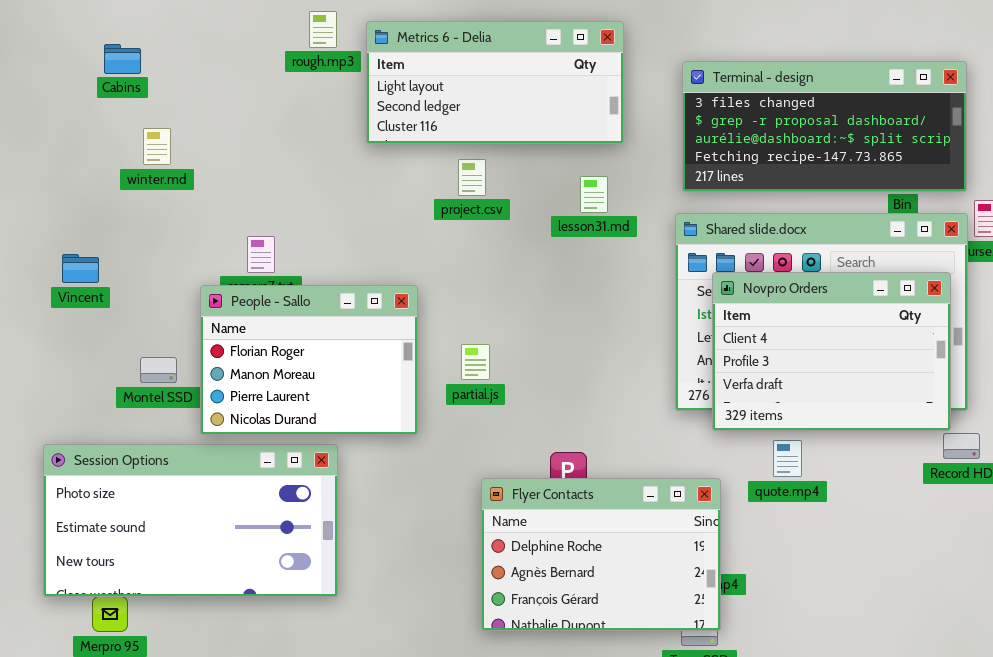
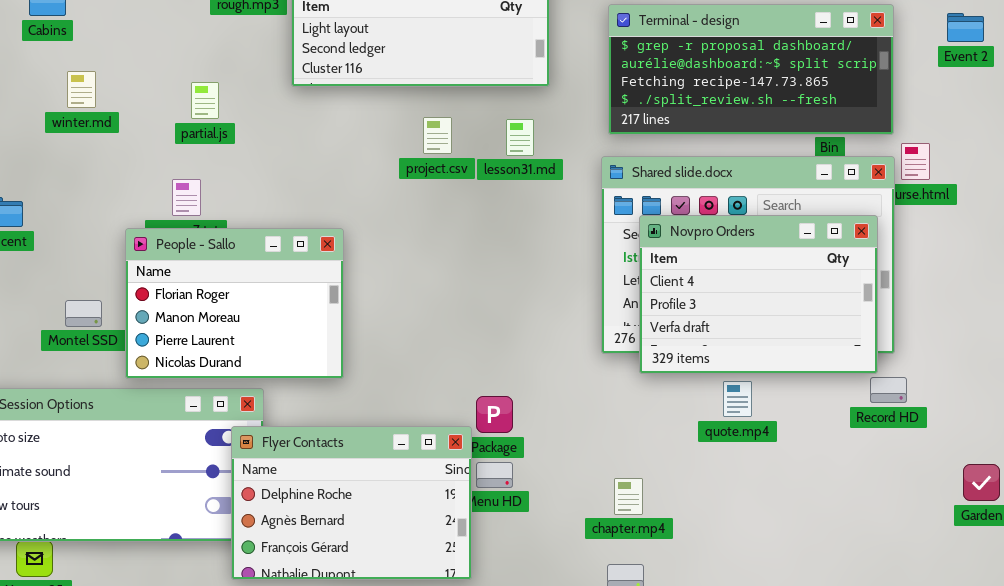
Terminal - design: [682,61,967,192] -> [608,4,894,135], scrolled down 1 row
project.csv: [458,159,486,196] -> [423,117,452,154], moved
partial.js: [461,344,490,380] -> [191,82,219,119], moved
quote.mp4: [773,440,802,477] -> [723,381,752,417], moved
Flyer Contacts: [481,478,721,631] -> [231,426,472,580], moved

